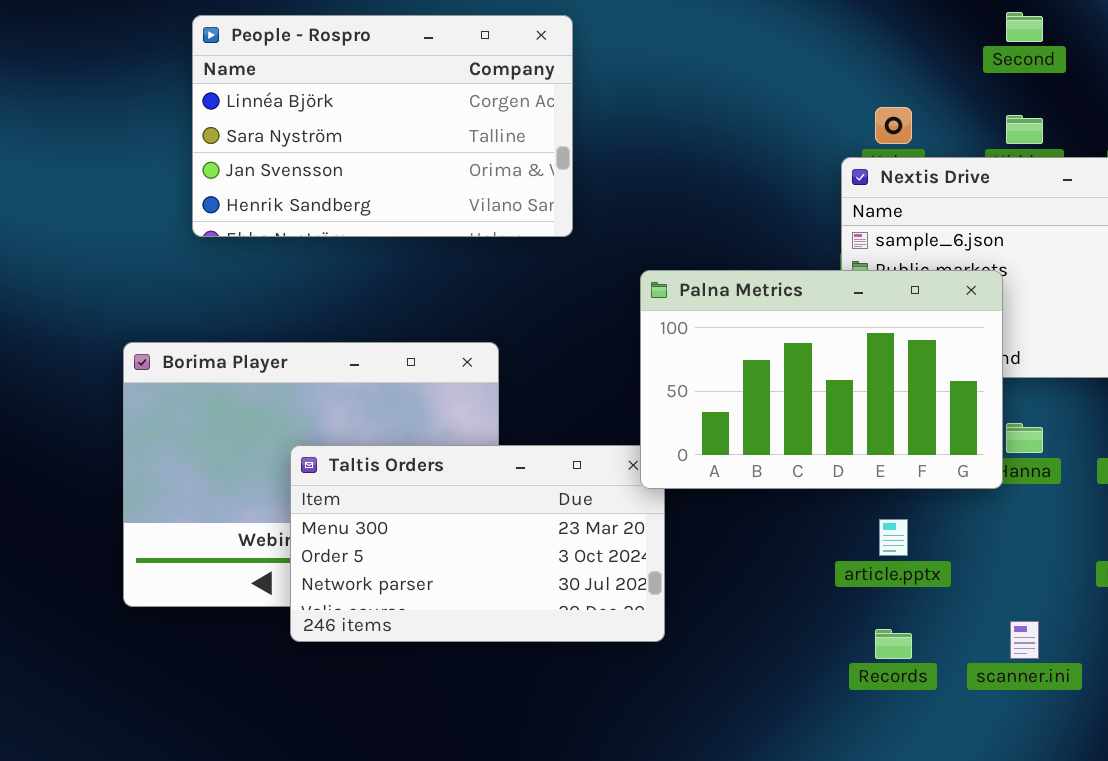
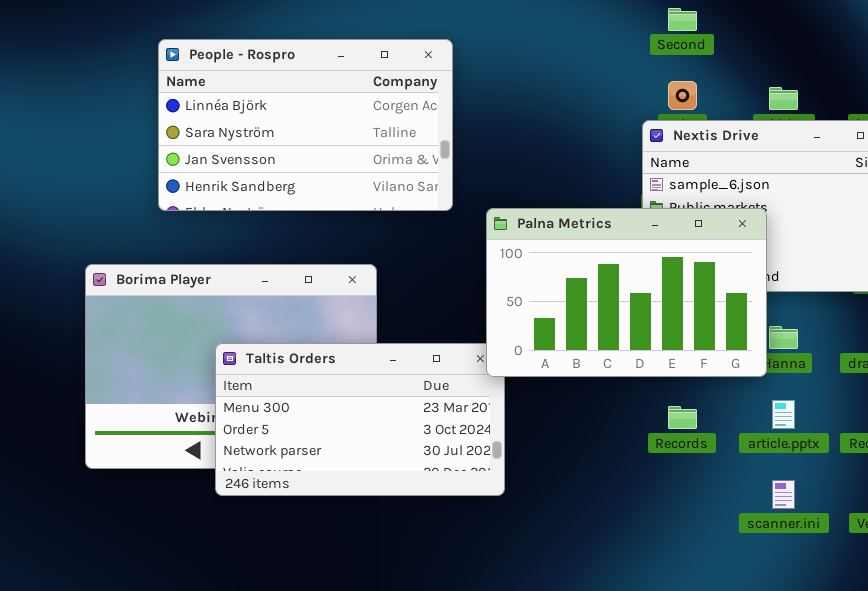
Second: [1006,12,1043,42] -> [668,8,697,31], moved
People - Rospro: [192,15,573,237] -> [158,39,453,211], moved
article.pptx: [879,519,908,556] -> [772,400,795,429], moved
Records: [875,629,912,659] -> [668,406,697,429], moved

